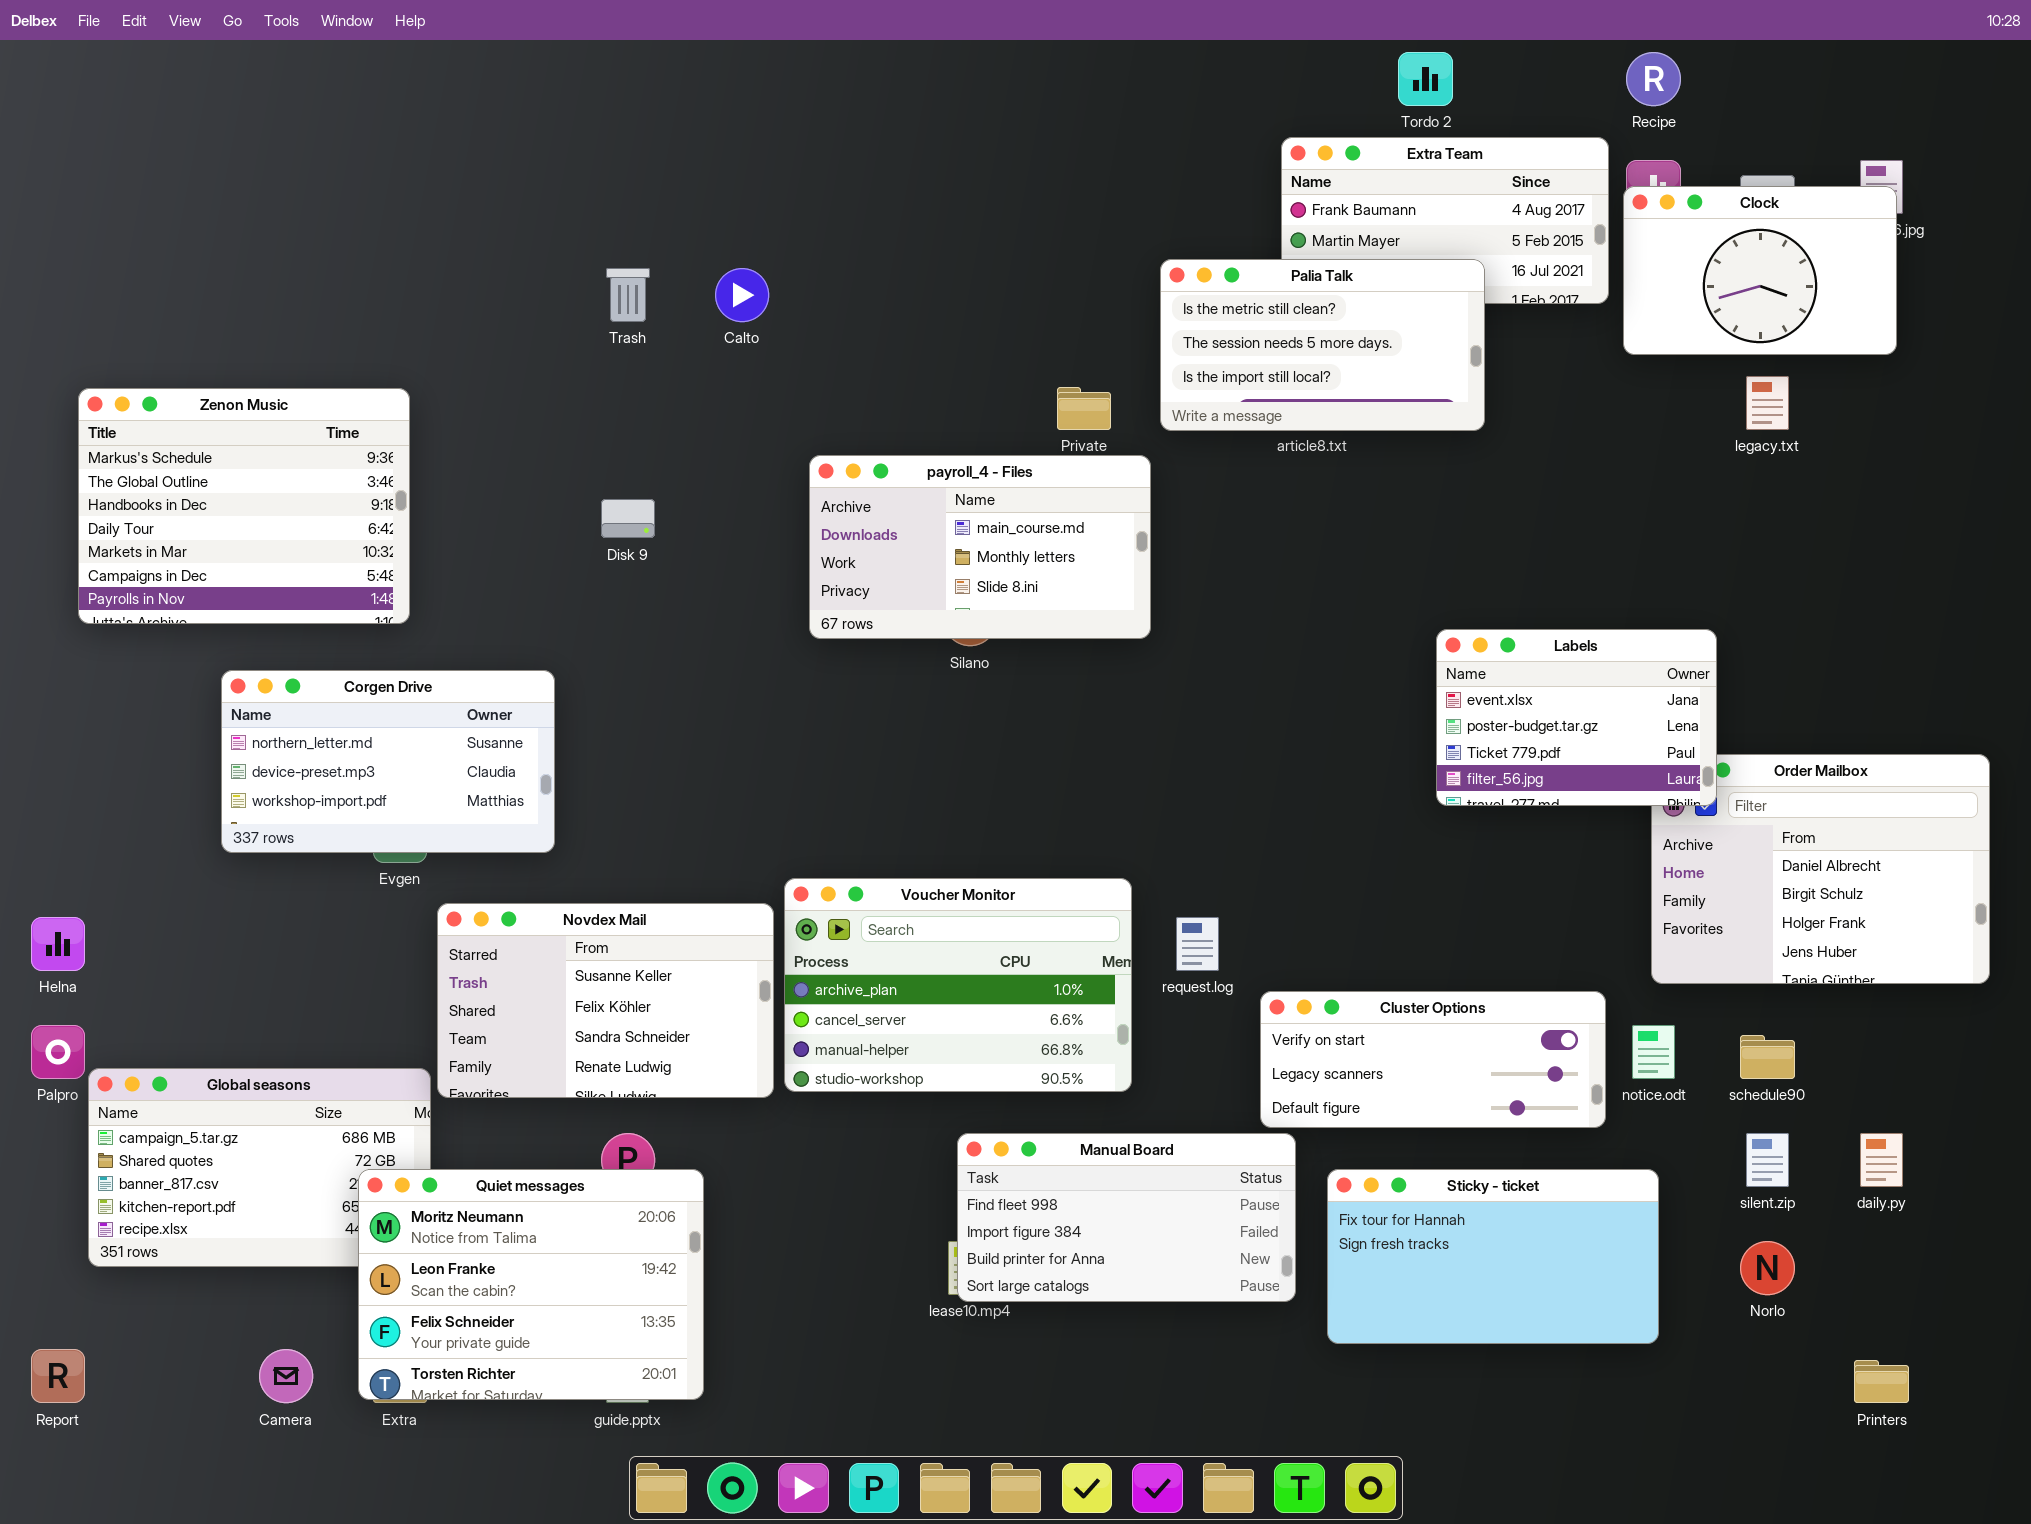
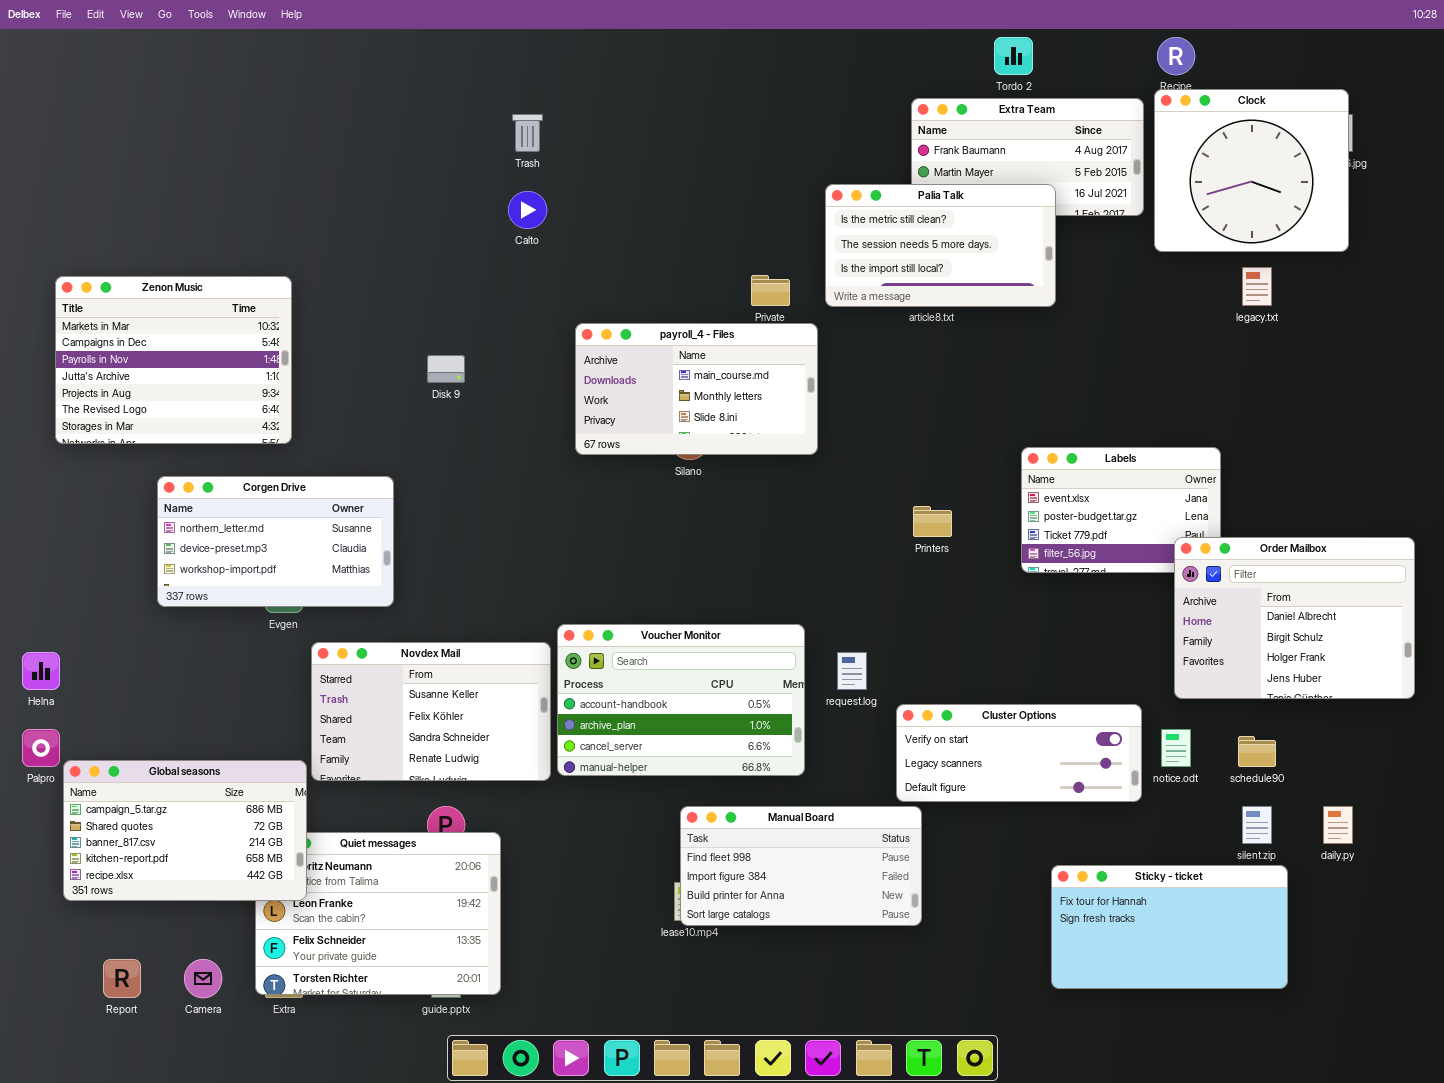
Clock: [1623,186,1897,355] -> [1154,89,1349,252], resized
Trash: [606,268,650,322] -> [512,114,543,152], moved
Zenon Music: [78,388,410,624] -> [55,276,292,444], scrolled down 4 rows
Order Mailbox: [1651,754,1990,984] -> [1174,537,1415,699], raised
Voucher Monitor: [784,878,1132,1092] -> [557,624,805,776], scrolled up 1 row
Global seasons: [88,1068,431,1267] -> [63,760,307,901], raised
Sticky - ticket: [1327,1169,1659,1344] -> [1051,865,1288,989], moved
Report: [31,1349,85,1403] -> [103,959,141,998], moved
Printers: [1854,1360,1909,1403] -> [913,506,952,537], moved

